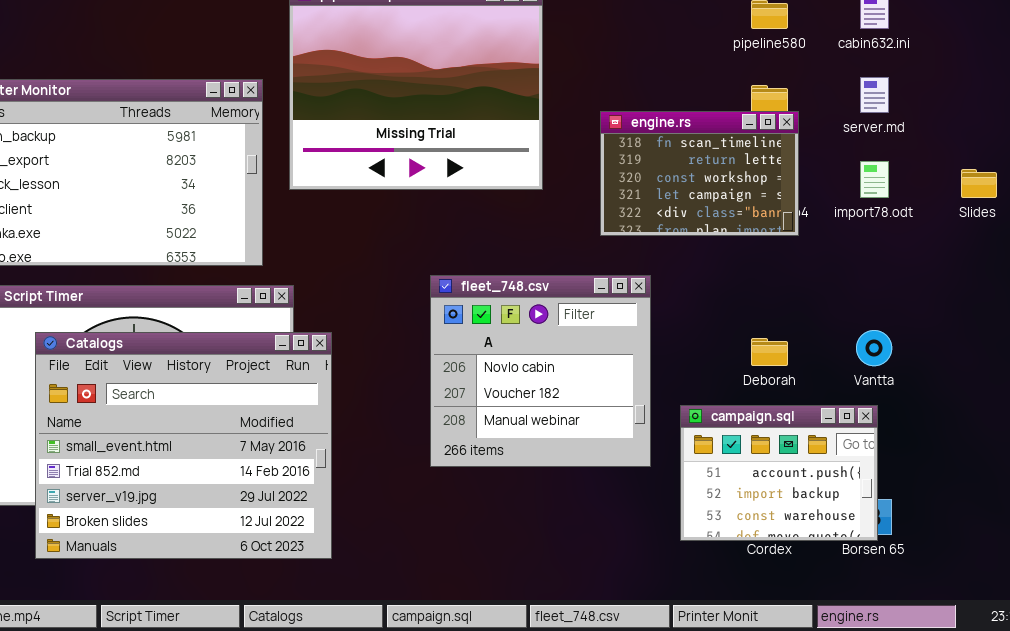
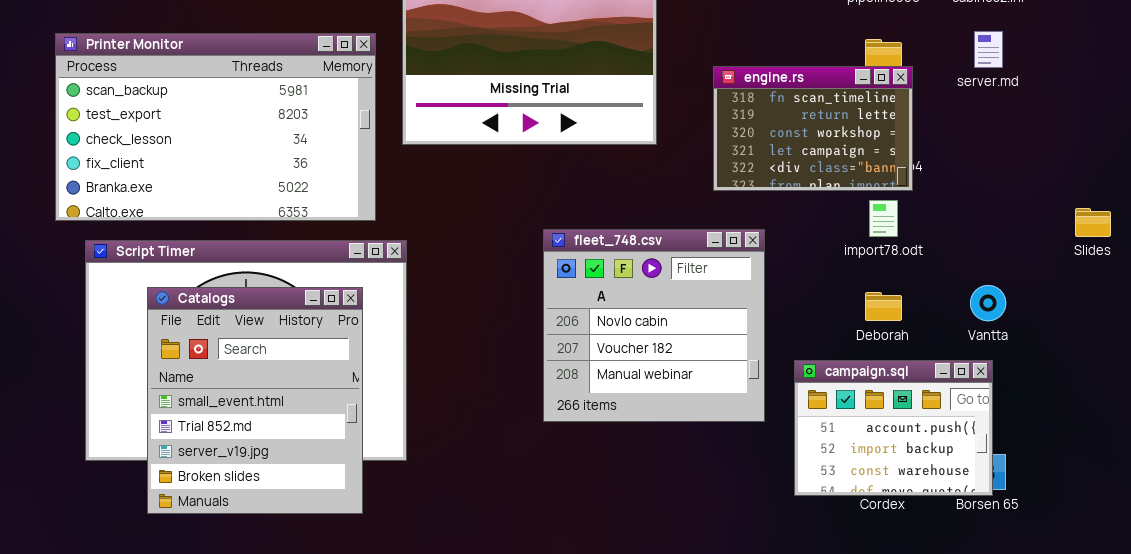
import78.odt: [860,161,889,198] -> [869,200,898,237], moved
Slides: [961,169,997,198] -> [1075,208,1111,237], moved
Catalogs: [35,332,332,559] -> [147,287,363,514], resized

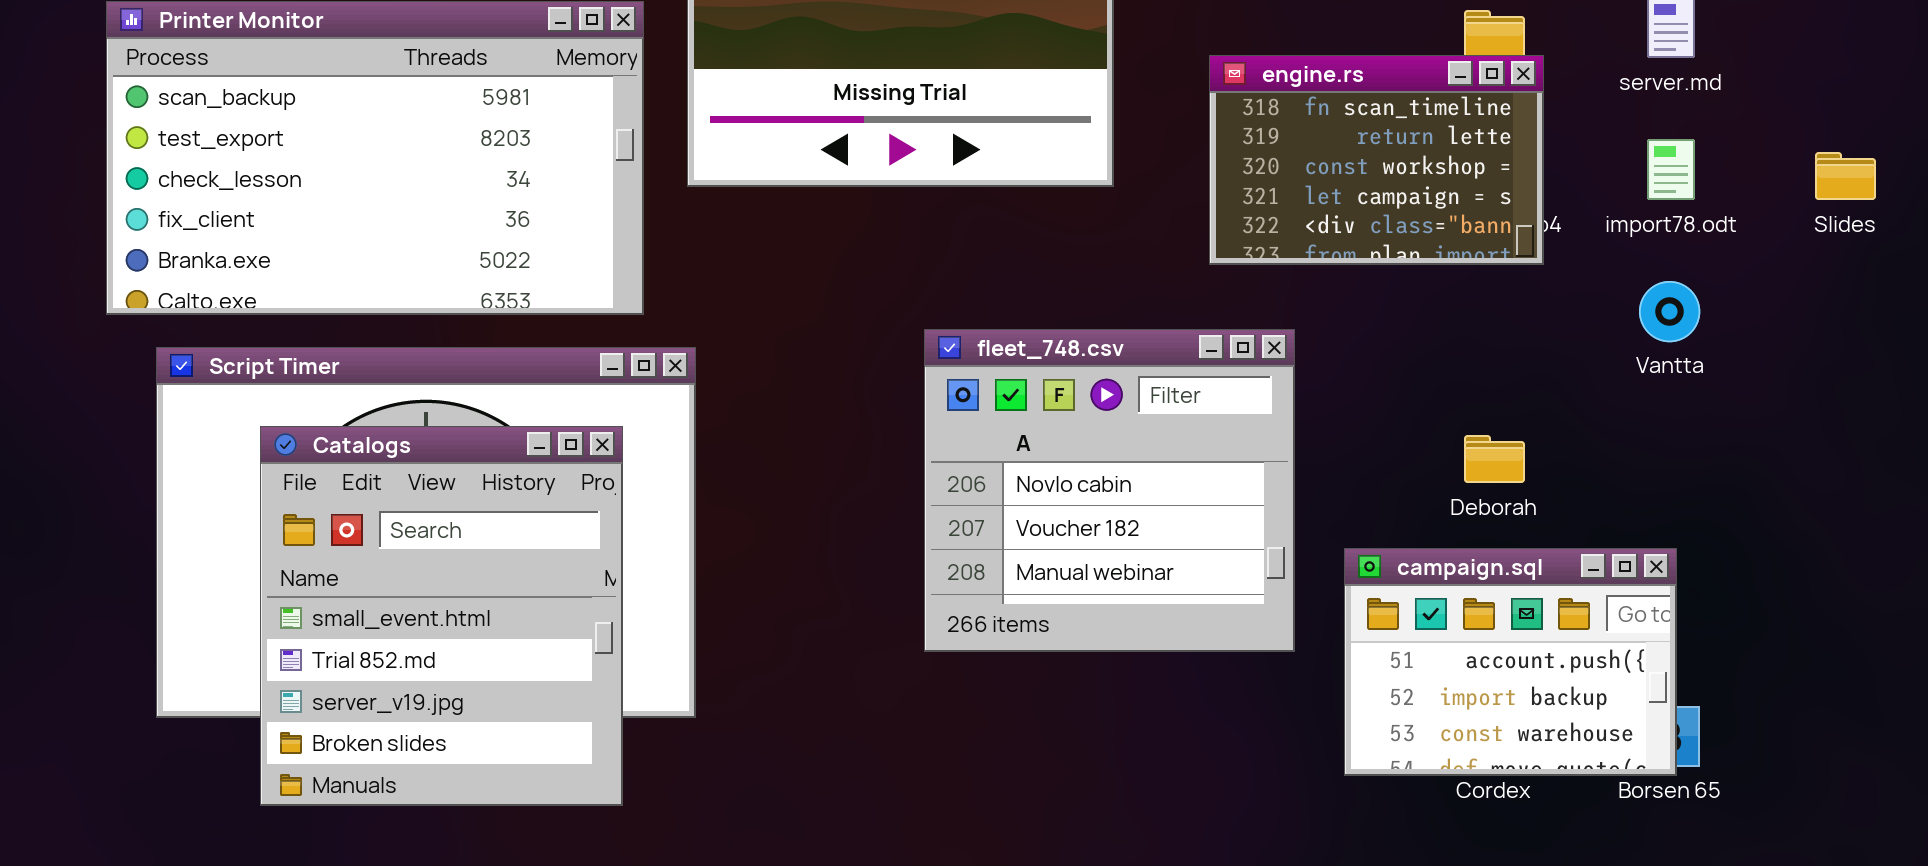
import78.odt: [869,200,898,237] -> [1647,139,1695,200], moved
Slides: [1075,208,1111,237] -> [1815,152,1876,200], moved
Vantta: [970,285,1006,321] -> [1639,281,1700,342], moved

